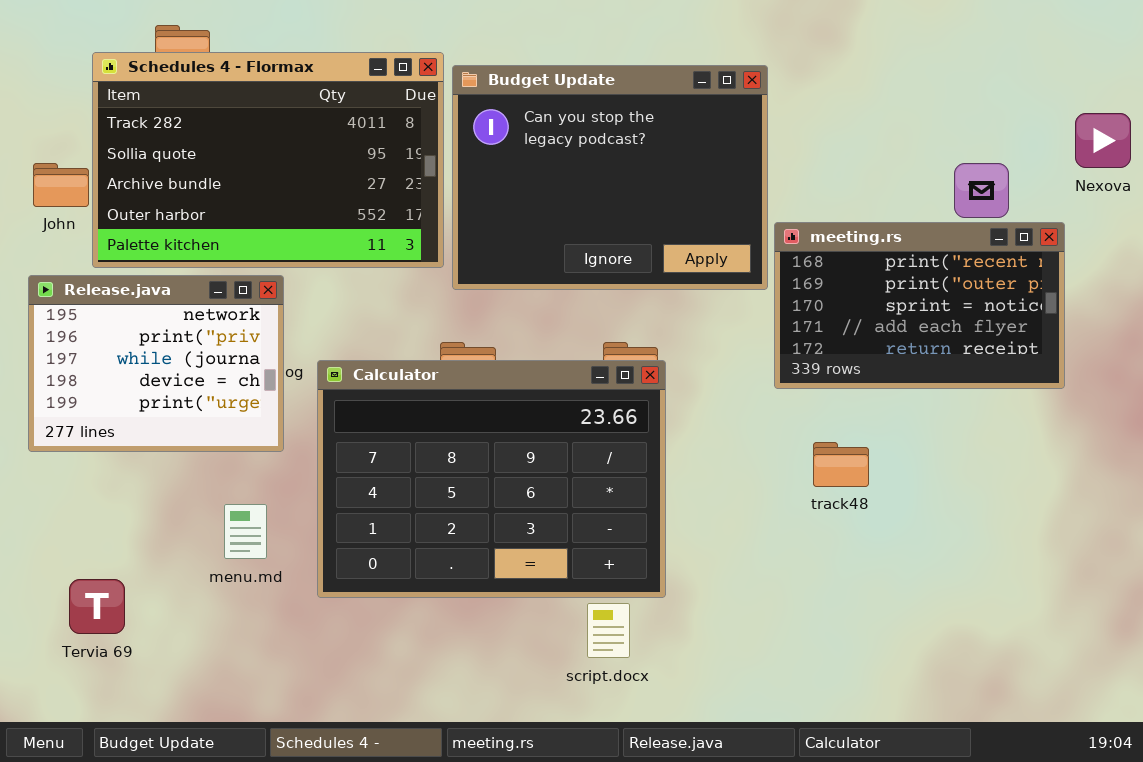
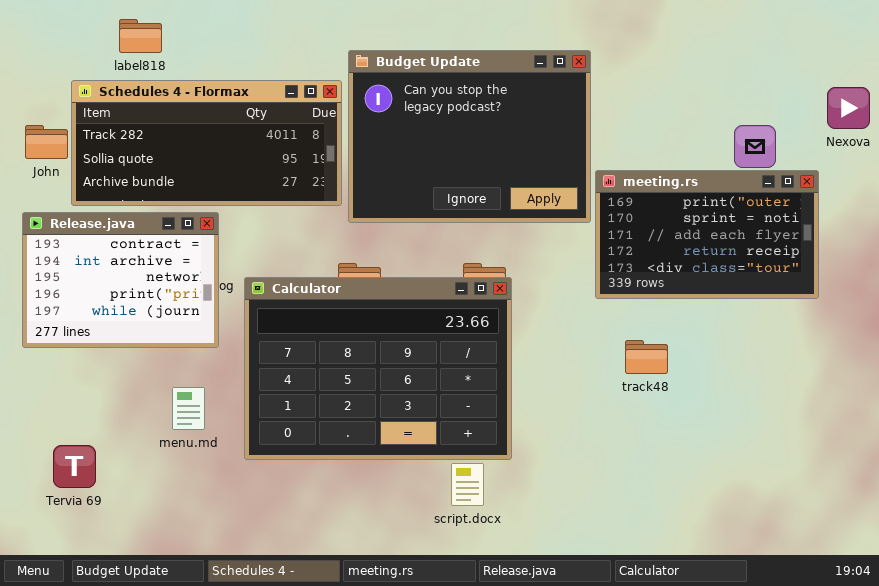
Schedules 4 - Flormax: [92,52,444,268] -> [71,80,342,206], resized
meeting.rs: [774,222,1065,389] -> [595,170,819,299], scrolled down 1 row
Release.java: [28,275,284,452] -> [22,212,219,348], scrolled up 2 rows

